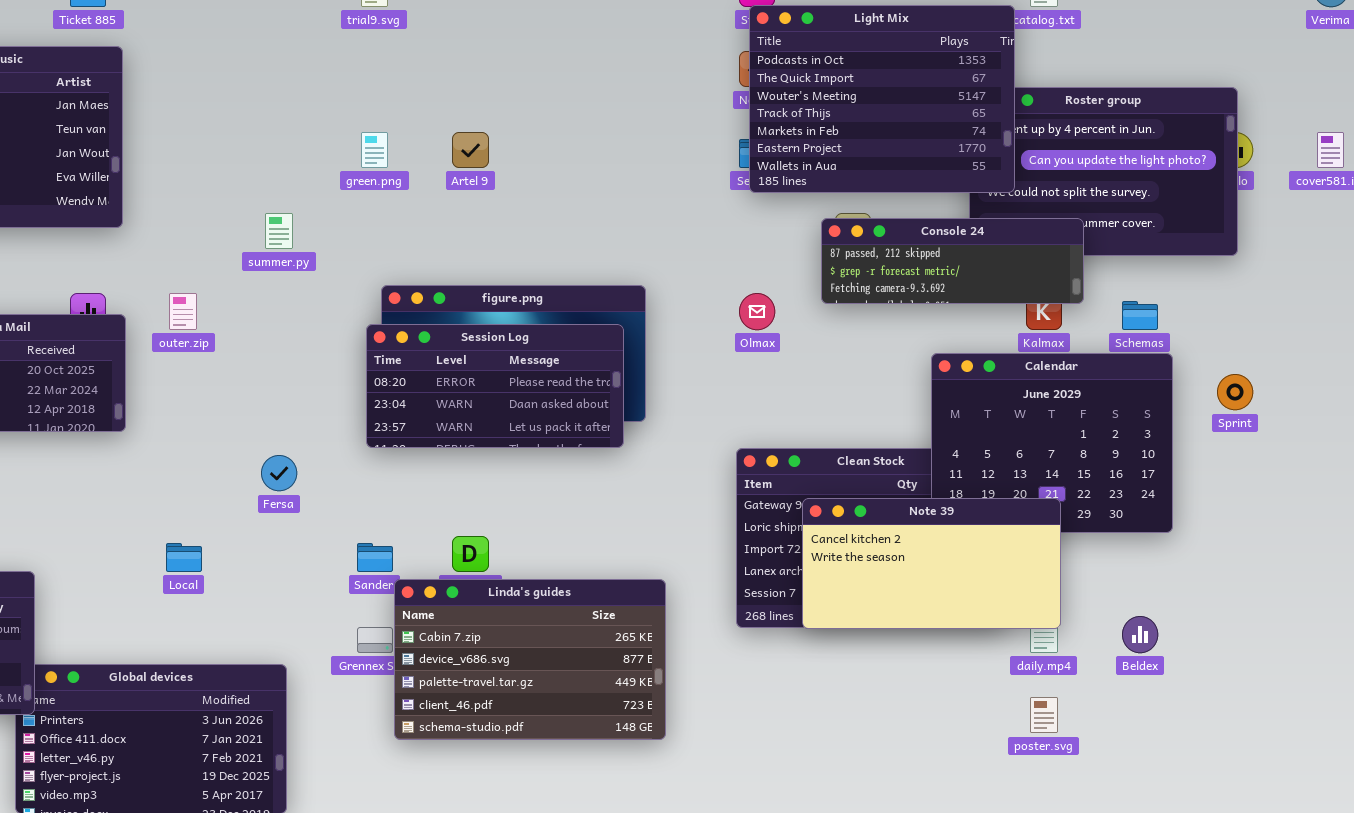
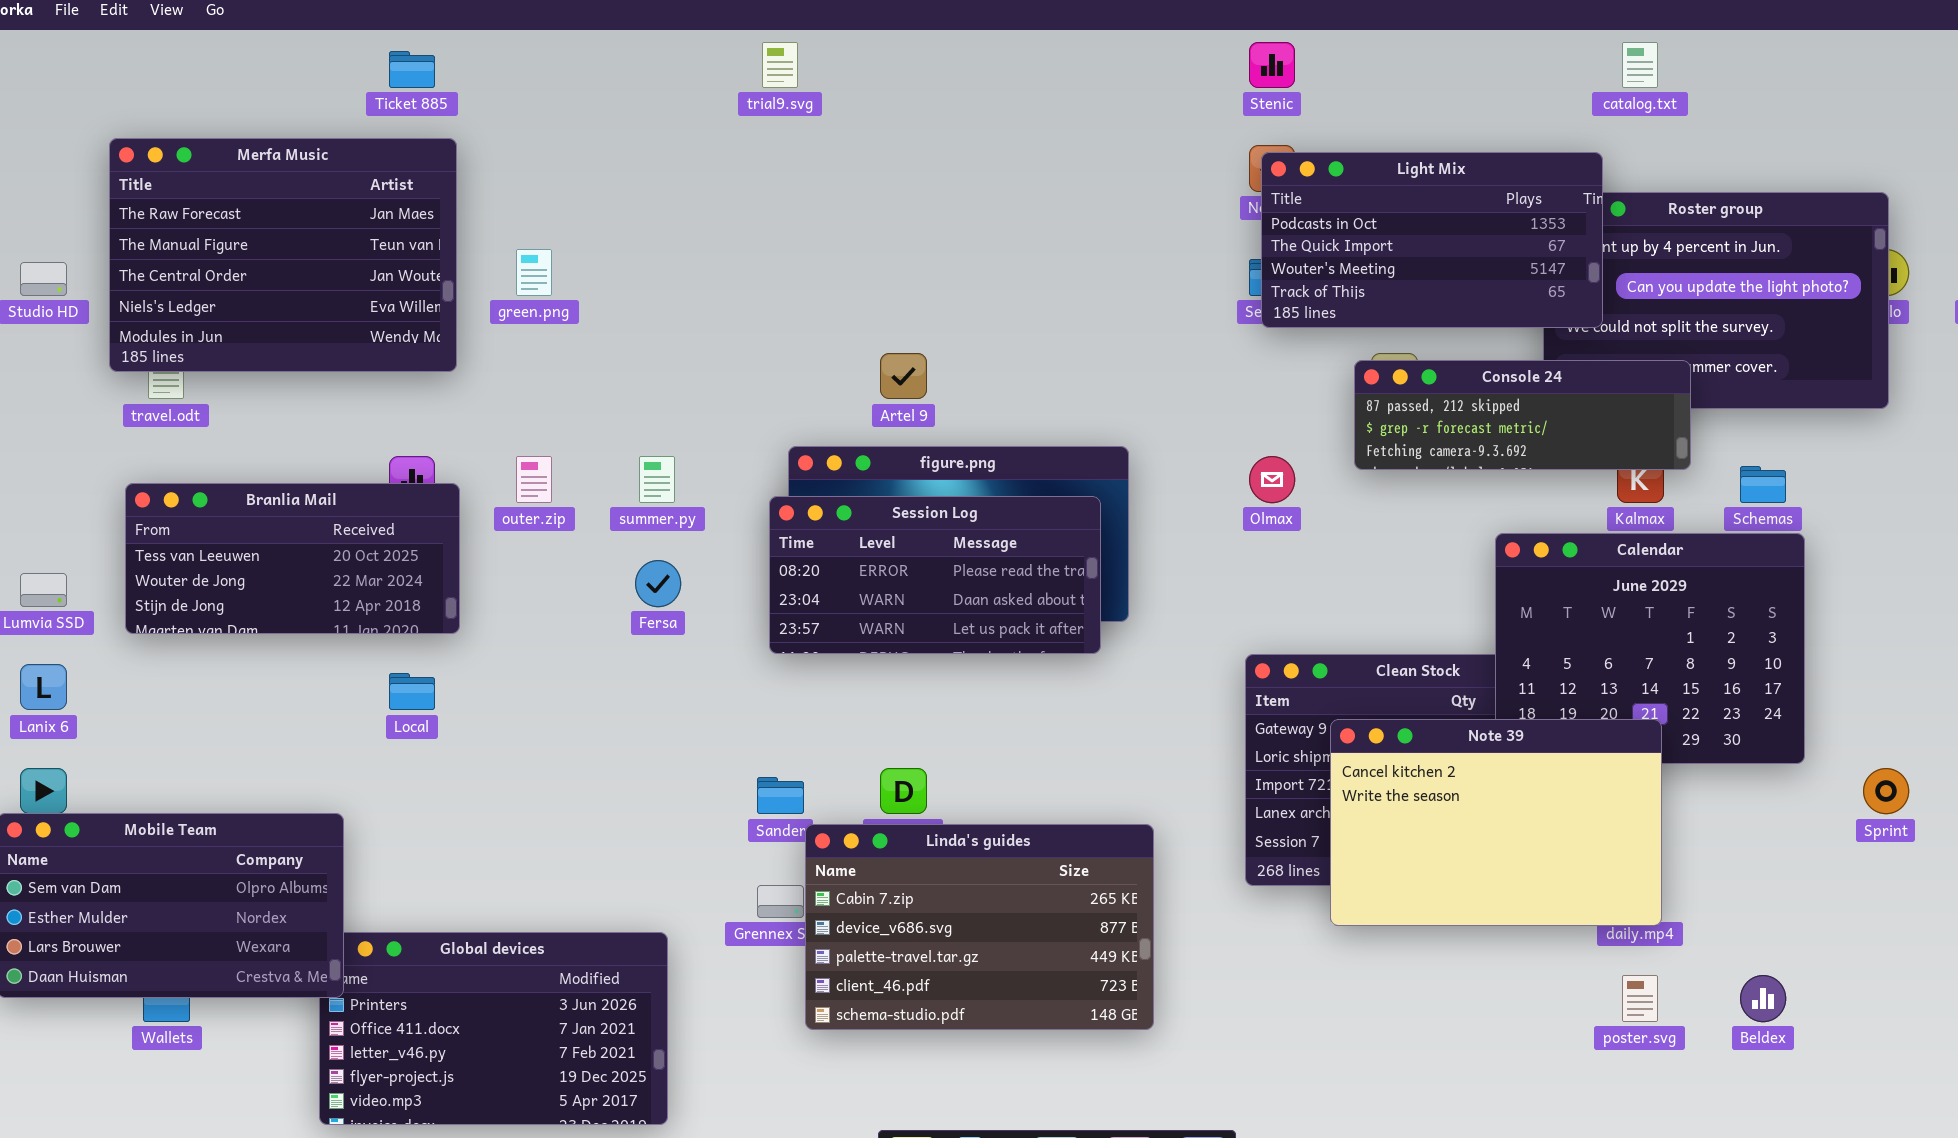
Light Mix: [749,5,1015,193] -> [1261,152,1603,328], resized
green.png: [361,132,388,168] -> [516,249,552,296], moved
Artel 9: [452,132,489,168] -> [880,353,927,399], moved
summer.py: [265,213,293,249] -> [639,456,675,503], moved
Sprint: [1217,374,1253,410] -> [1863,768,1909,814], moved
Fersa: [261,455,297,491] -> [635,560,681,607], moved
Note 39: [802,498,1061,629] -> [1330,719,1662,926], resized
Local: [166,543,202,572] -> [389,673,435,710], moved
Beldex: [1122,616,1158,653] -> [1740,975,1786,1022], moved

